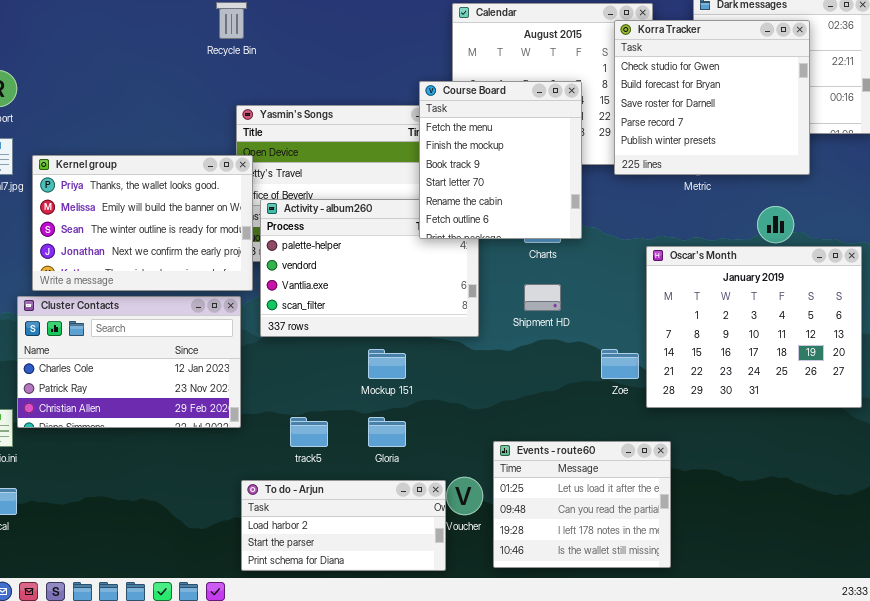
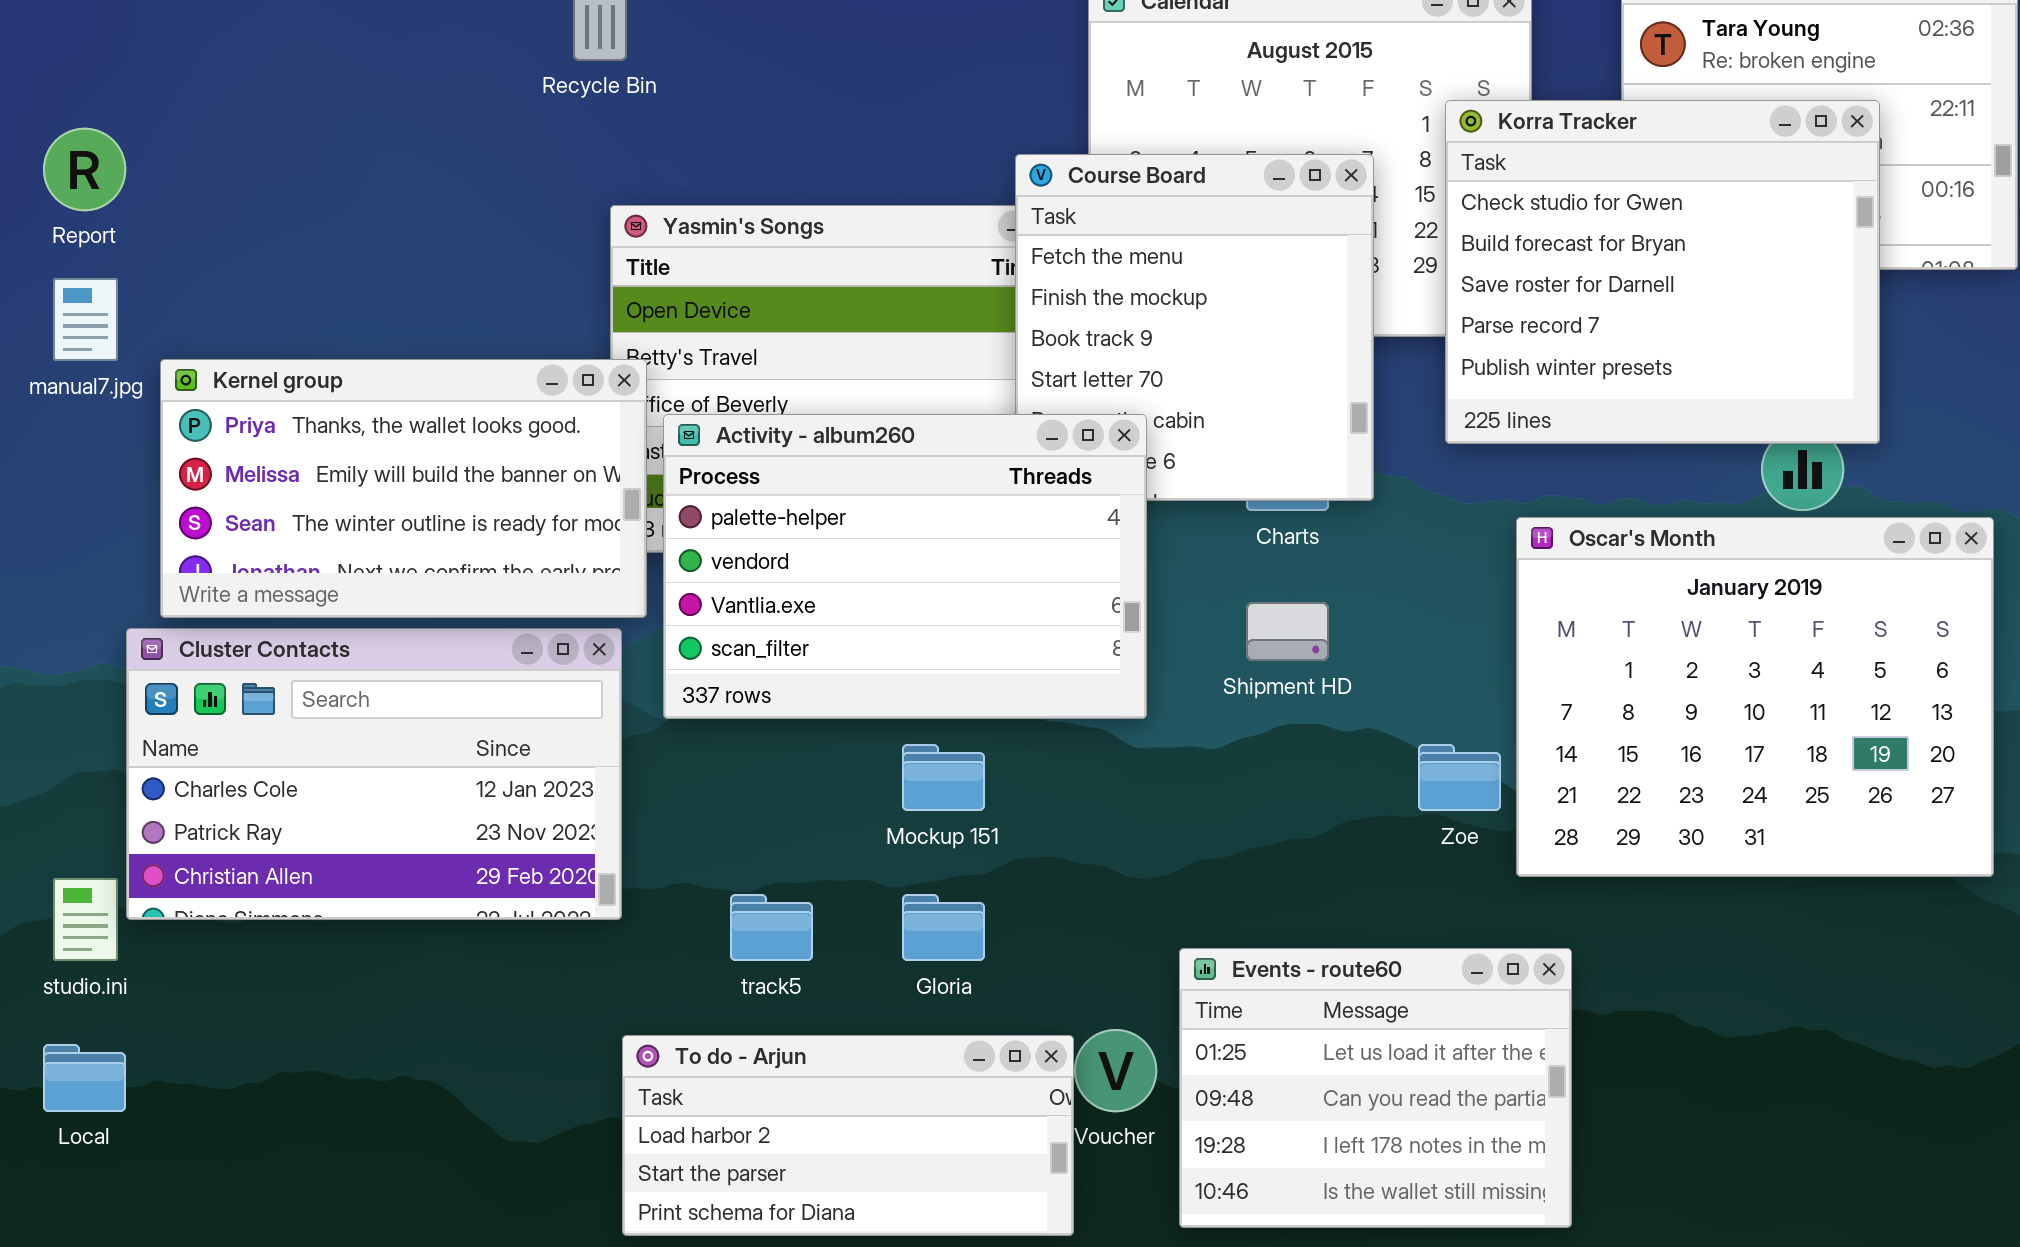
Korra Tracker: [614,20,810,175] -> [1445,100,1880,444], moved
Kernel group: [32,155,253,291] -> [160,359,647,618], resized
Activity - album260: [260,199,479,337] -> [663,414,1147,719], raised

